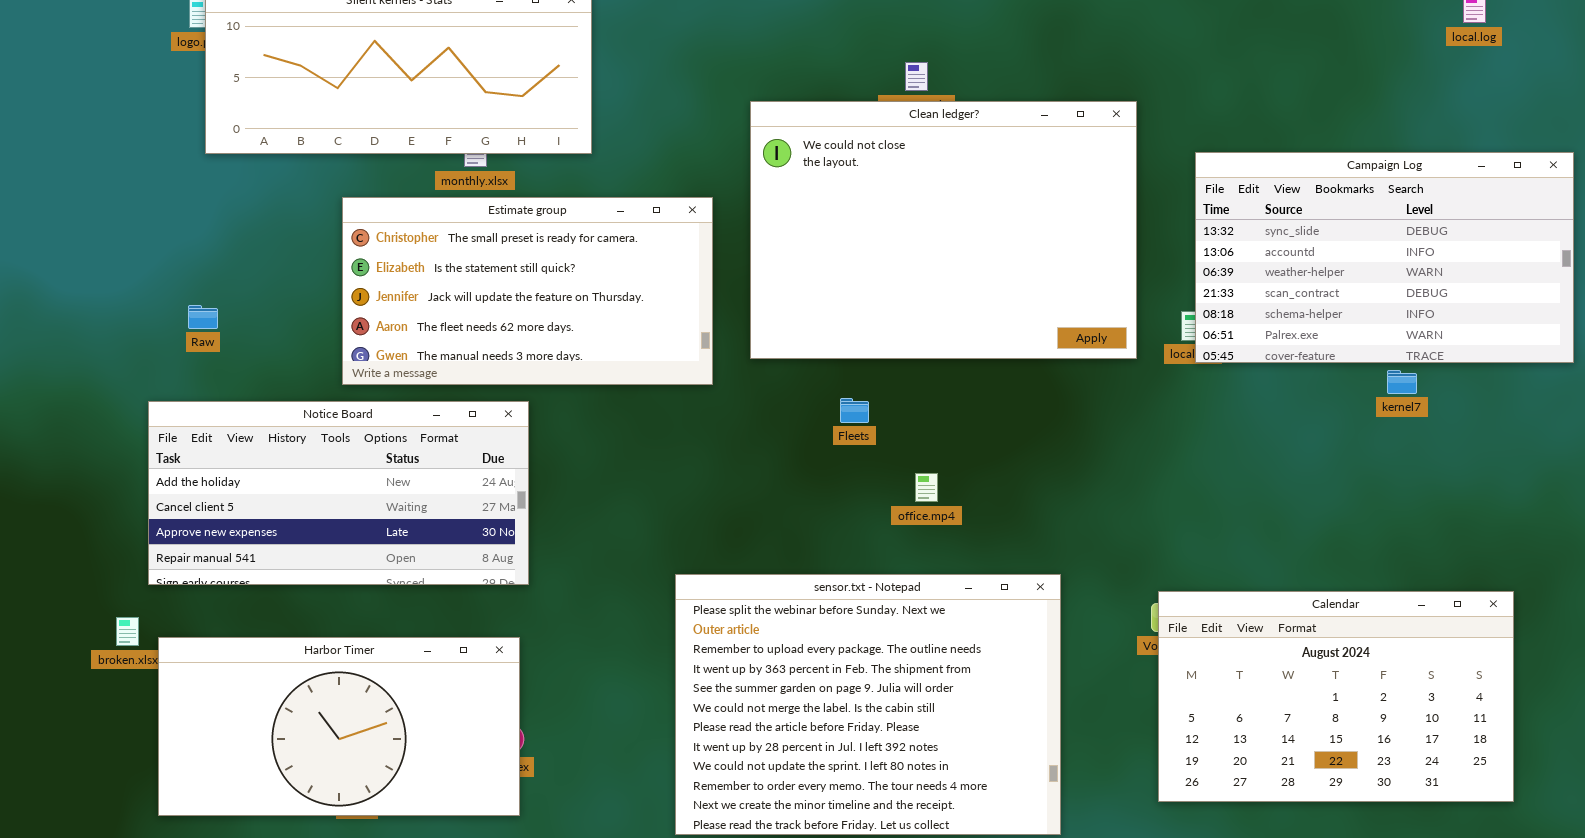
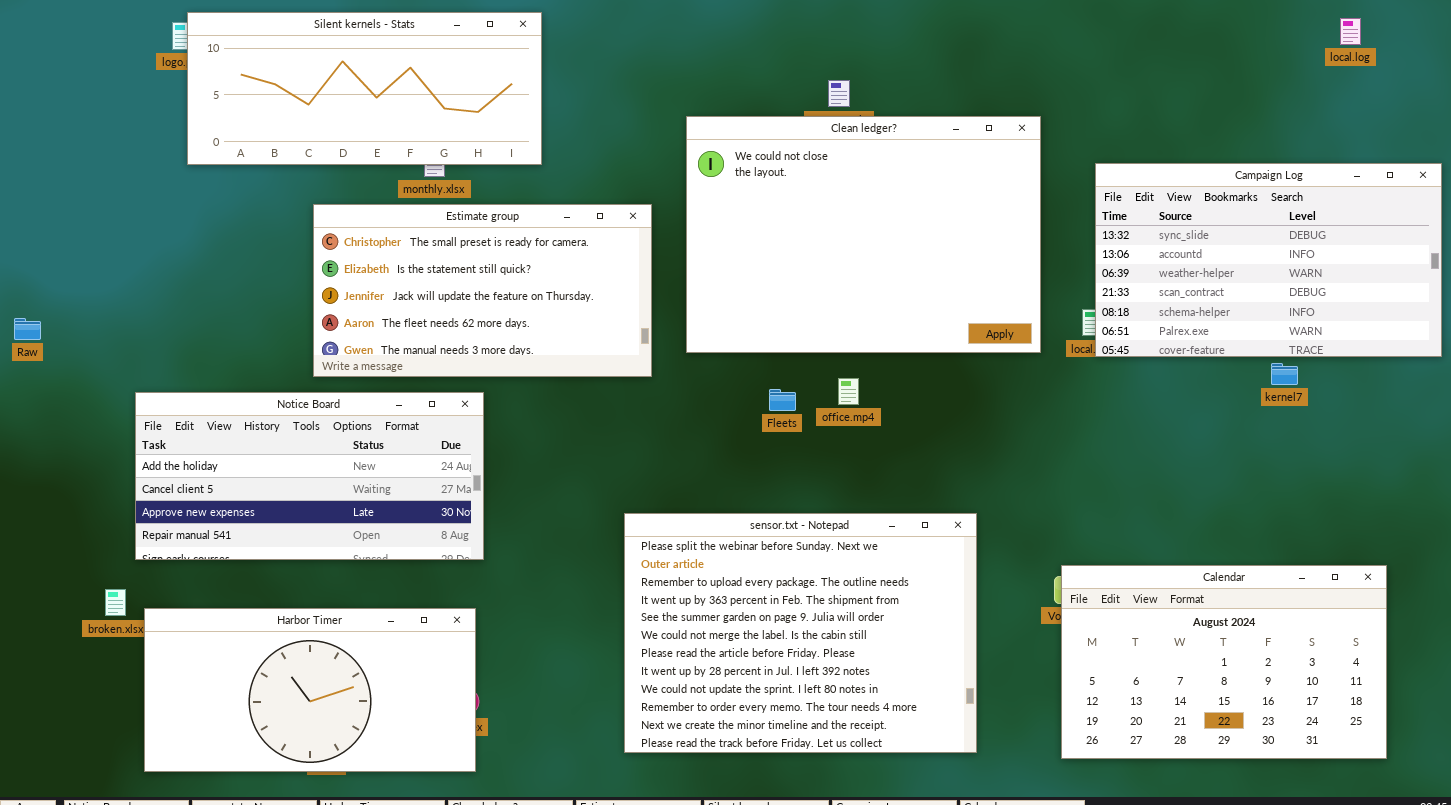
Raw: [188,305,218,329] -> [14,318,41,340], moved
office.mp4: [915,473,938,502] -> [838,378,859,405], moved
sensor.txt - Notepad: [675,574,1061,835] -> [624,513,977,753], moved

